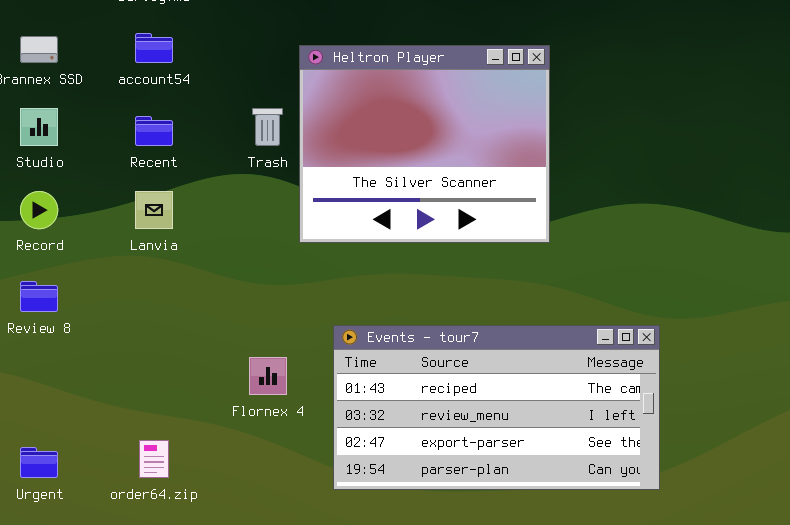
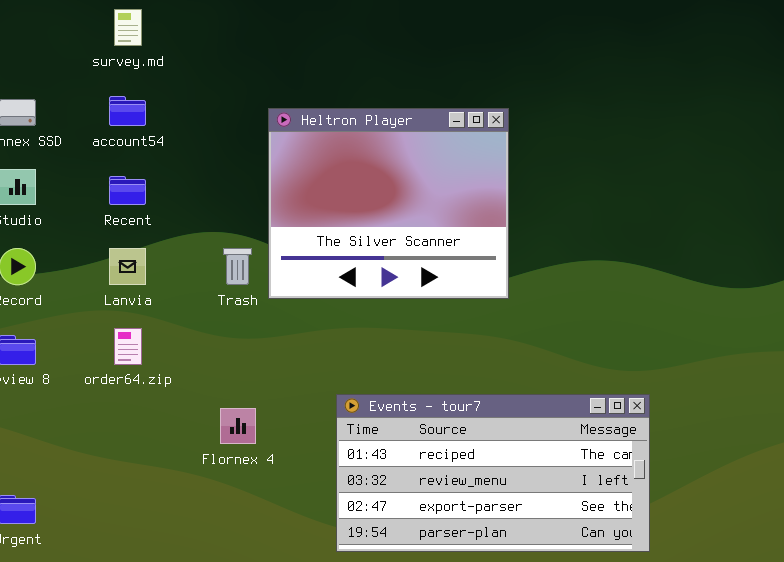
Trash: [252,108,283,146] -> [223,248,252,285], moved
Events - tour7: [333,325,660,490] -> [336,394,650,552], moved
order64.zip: [139,440,169,478] -> [114,328,142,365], moved

